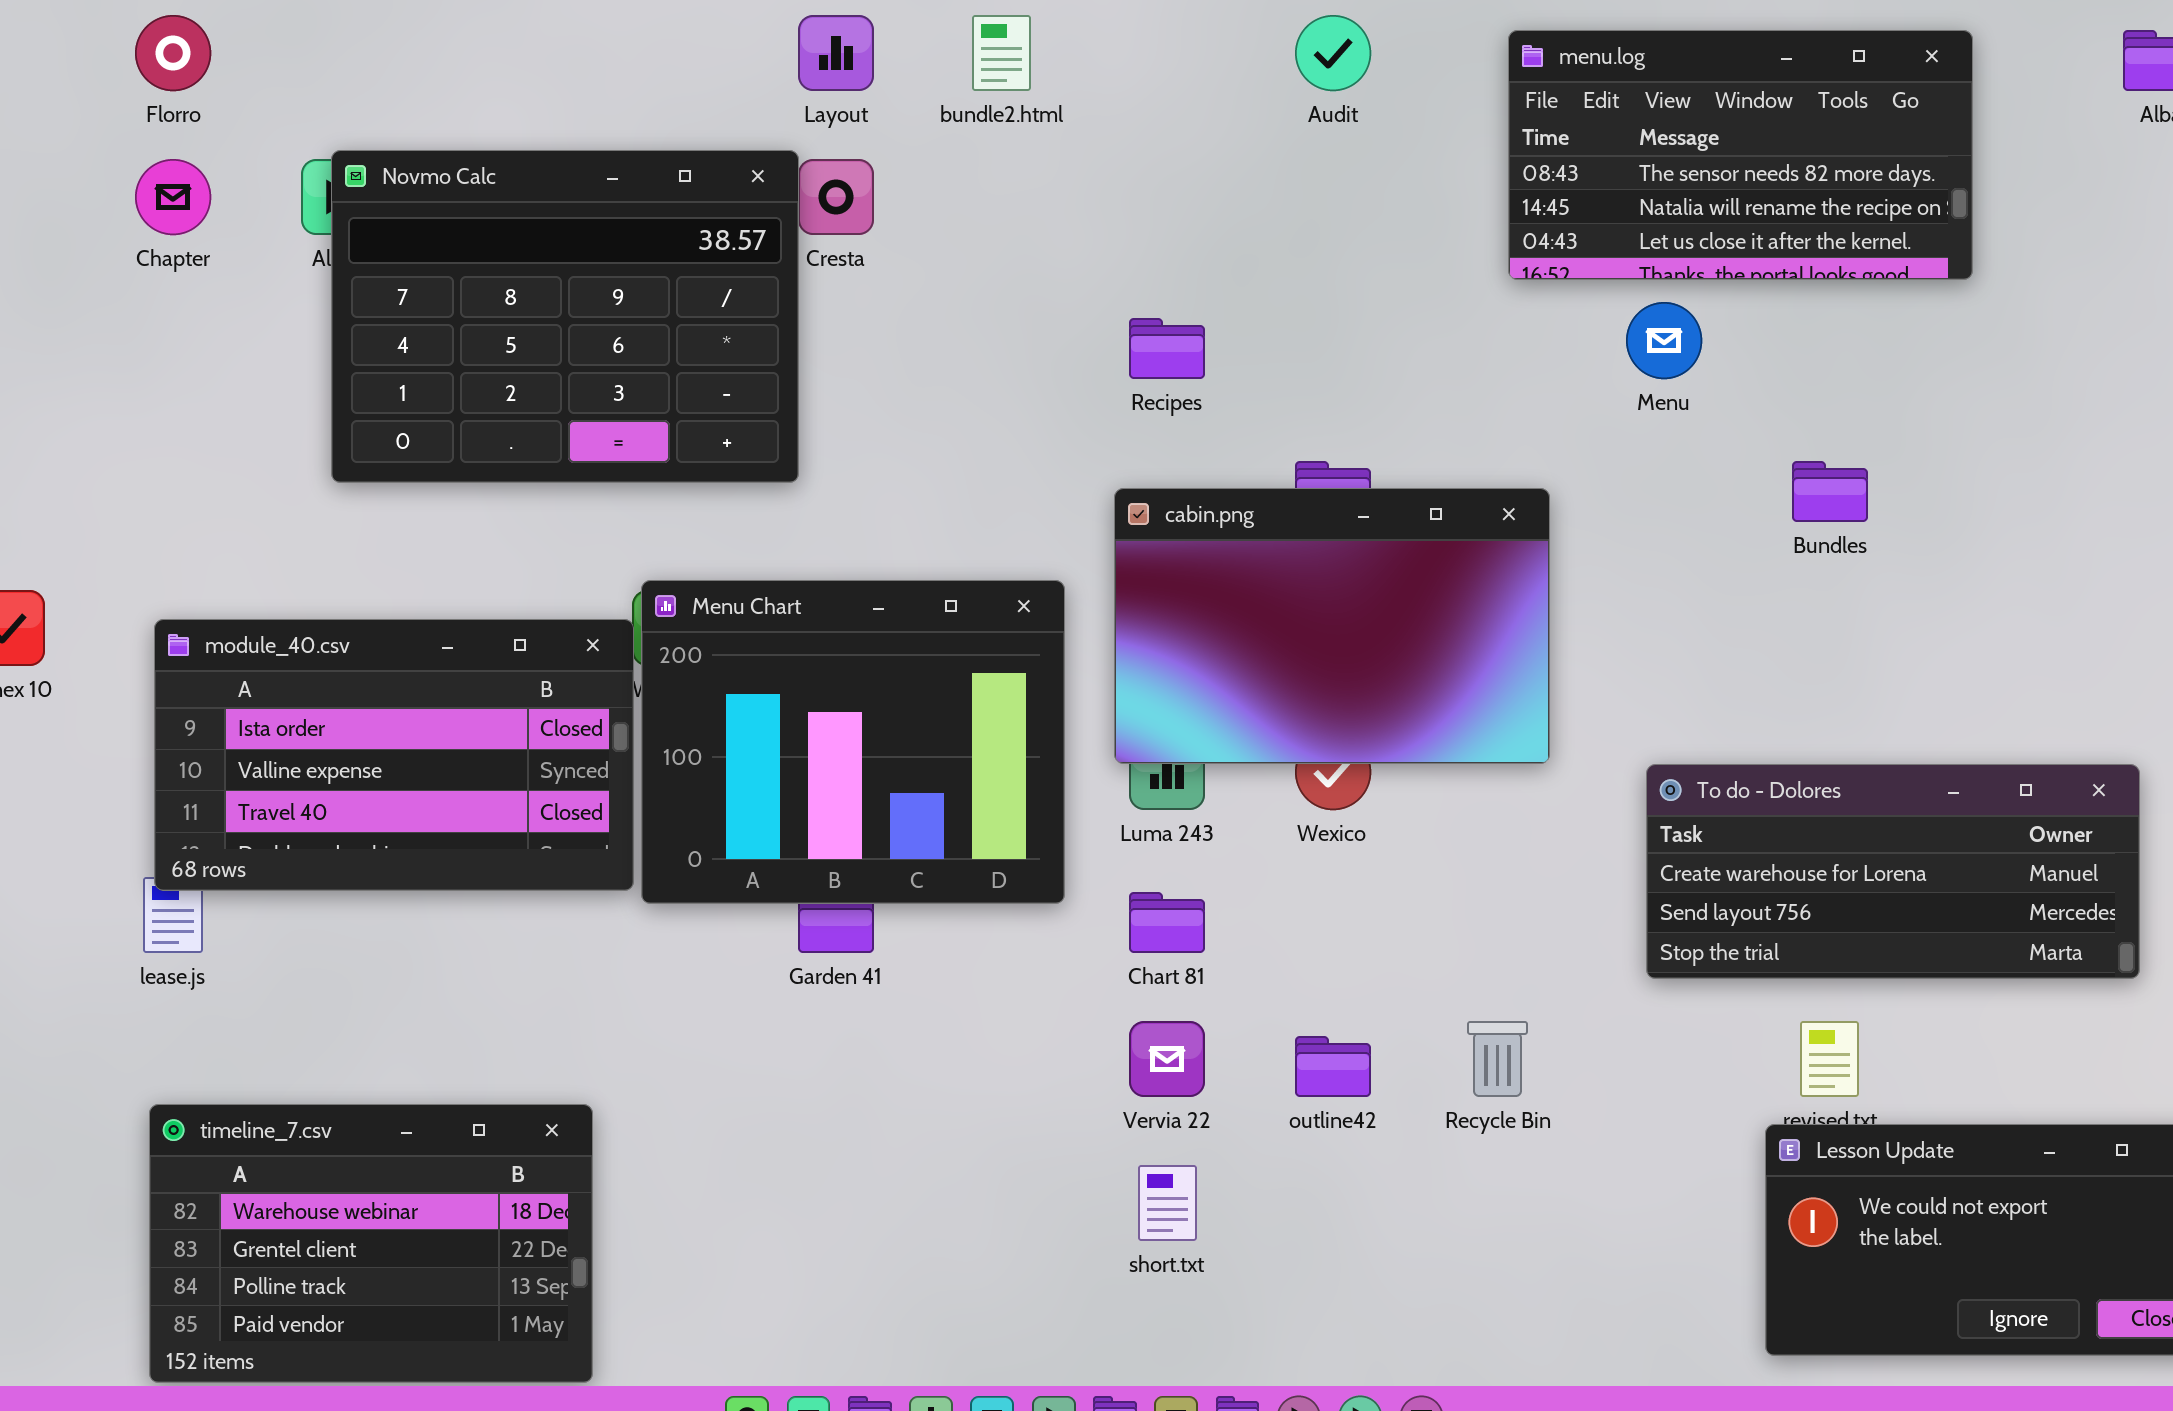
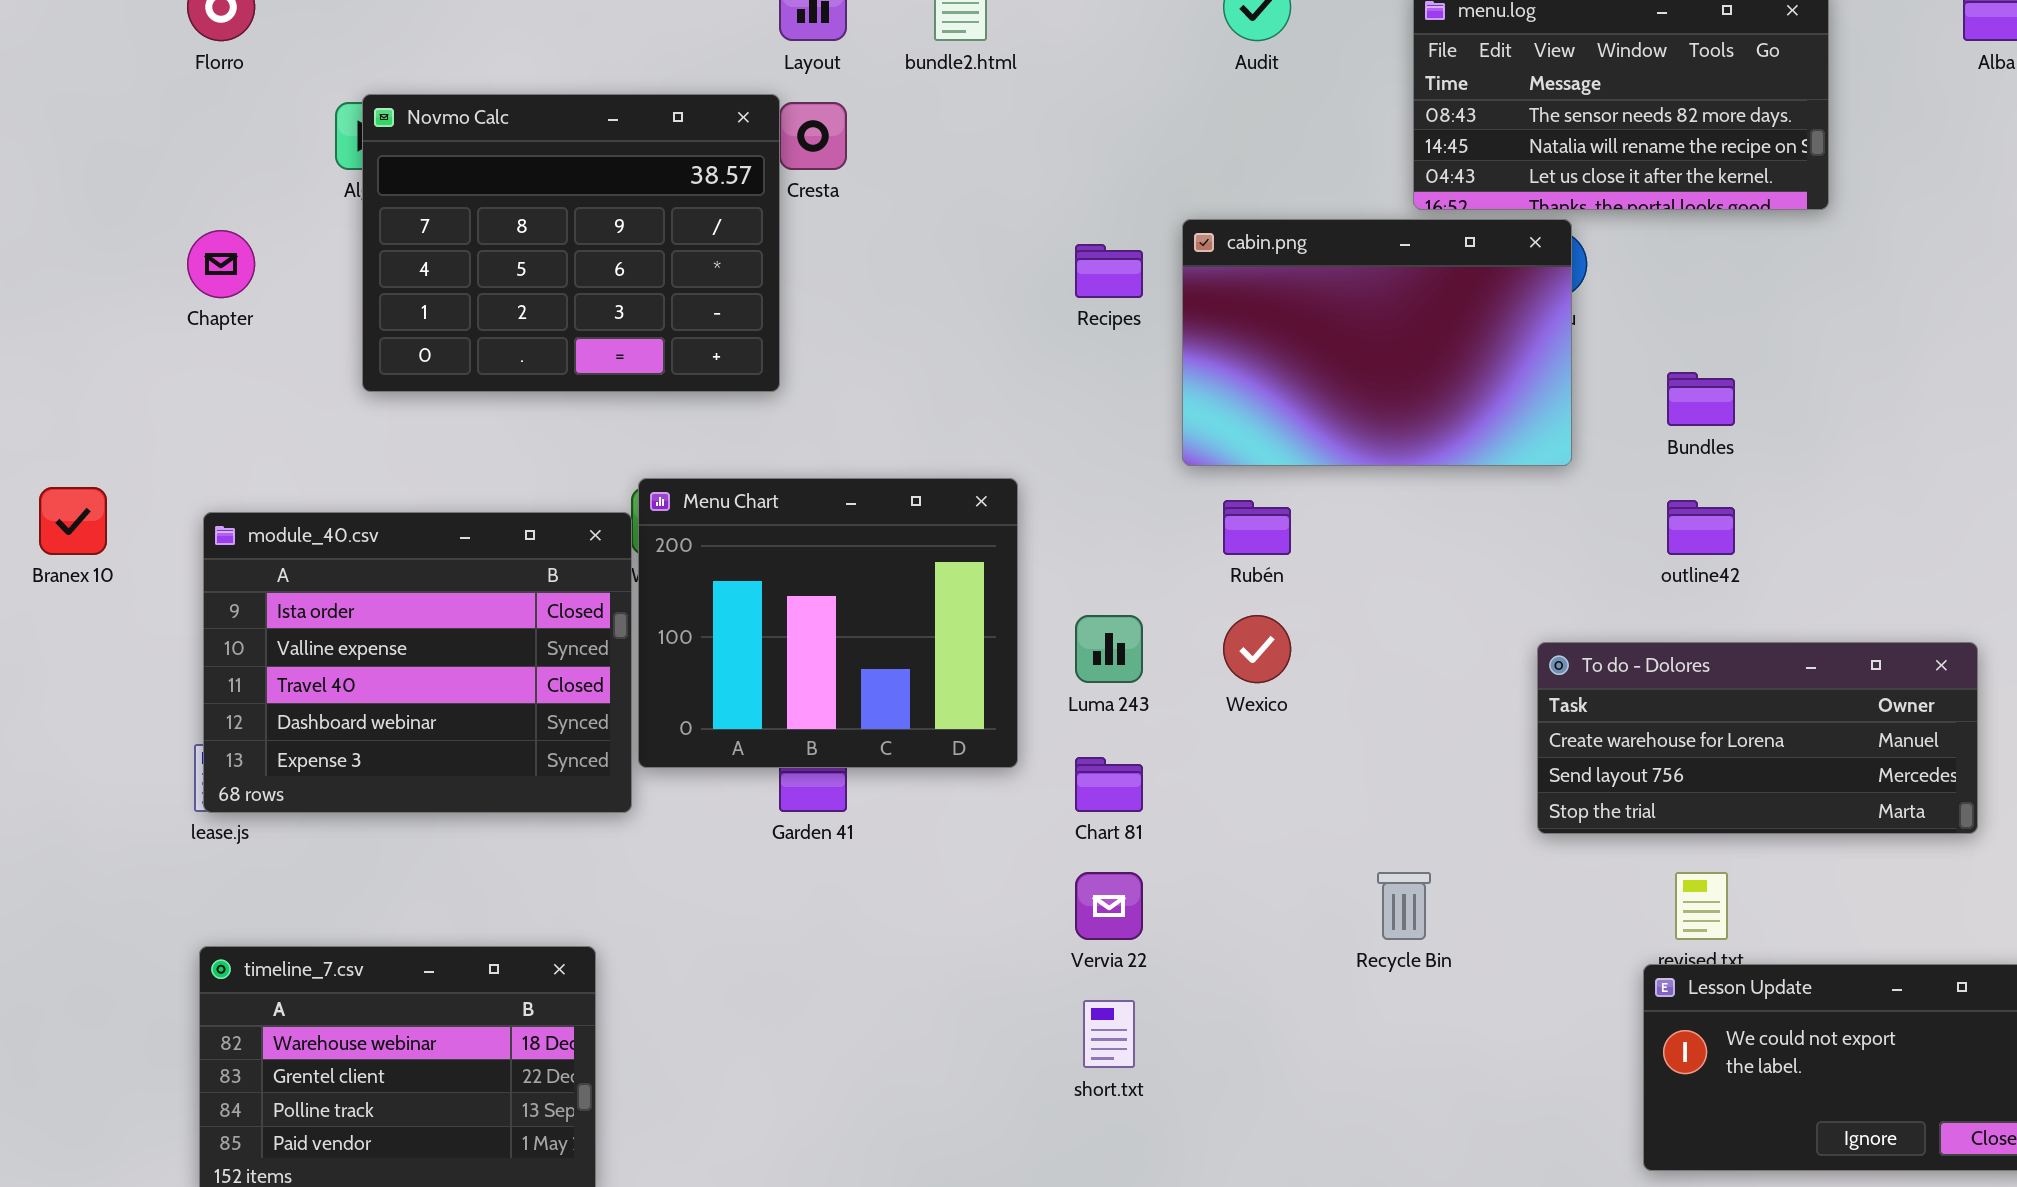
Chapter: [135,159,211,235] -> [187,230,255,298], moved
cabin.png: [1114,488,1550,764] -> [1182,219,1572,466], moved
module_40.csv: [154,619,634,891] -> [203,512,632,813], resized
outline42: [1295,1036,1371,1097] -> [1667,500,1735,555], moved

